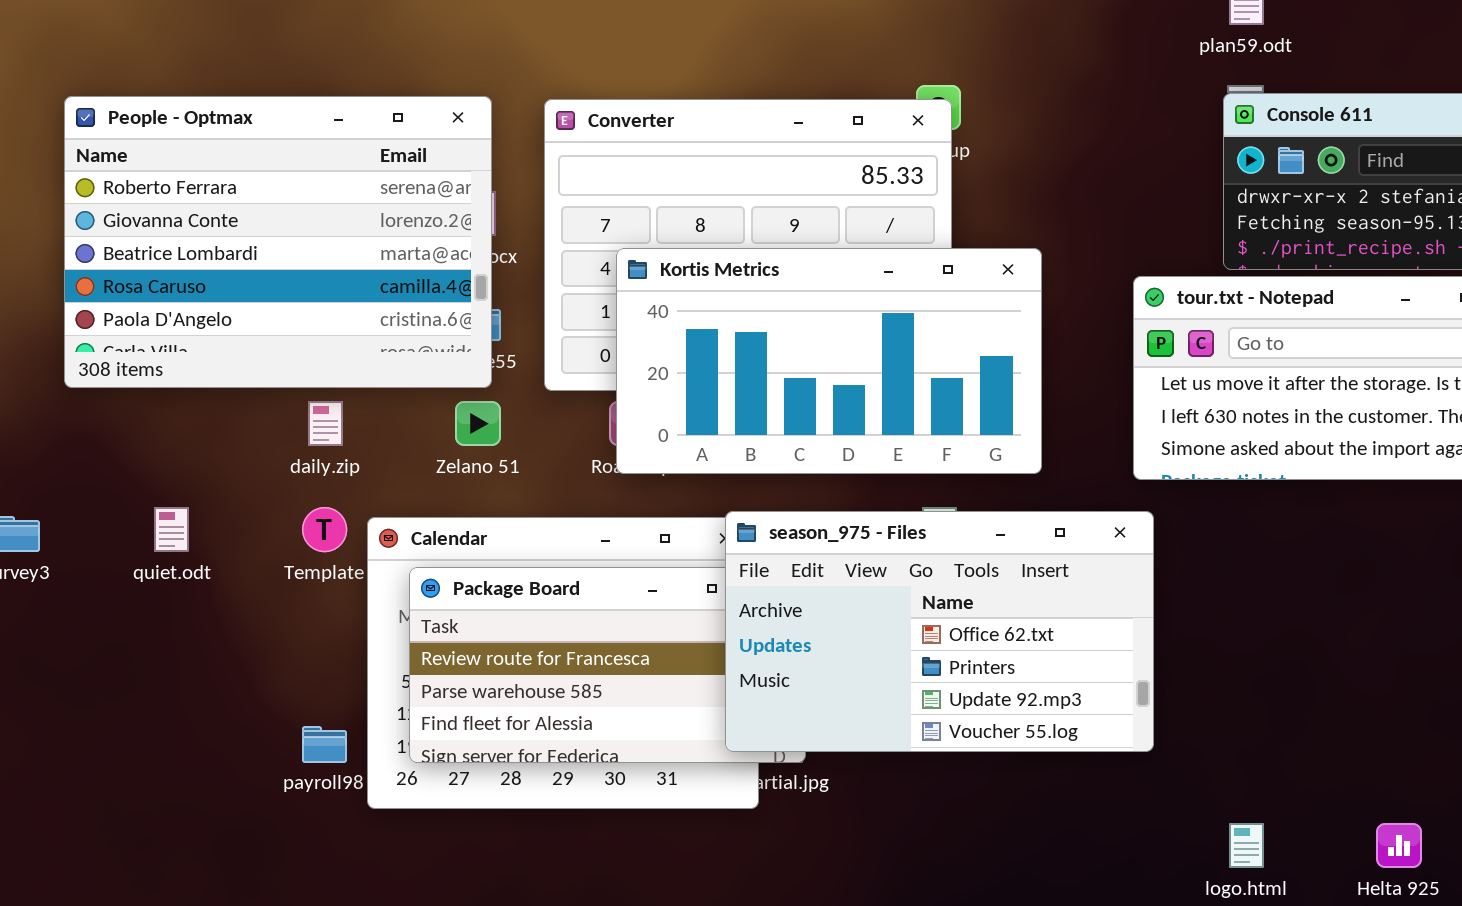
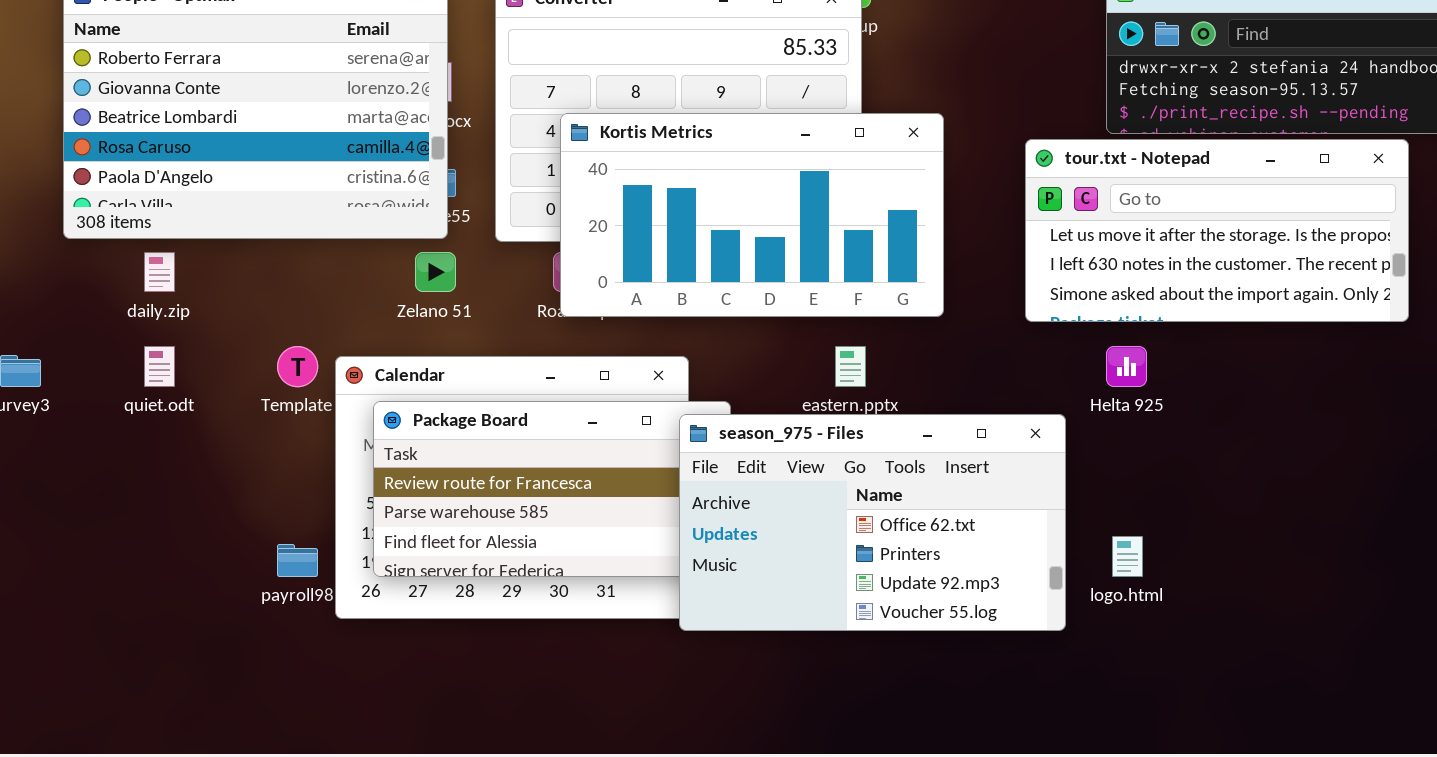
daily.zip: [308,401,343,446] -> [144,252,175,292], moved
season_975 - Files: [725,511,1154,752] -> [679,414,1066,631], moved
logo.html: [1229,823,1264,868] -> [1112,536,1143,577], moved
Helta 925: [1376,823,1422,868] -> [1106,346,1147,387], moved

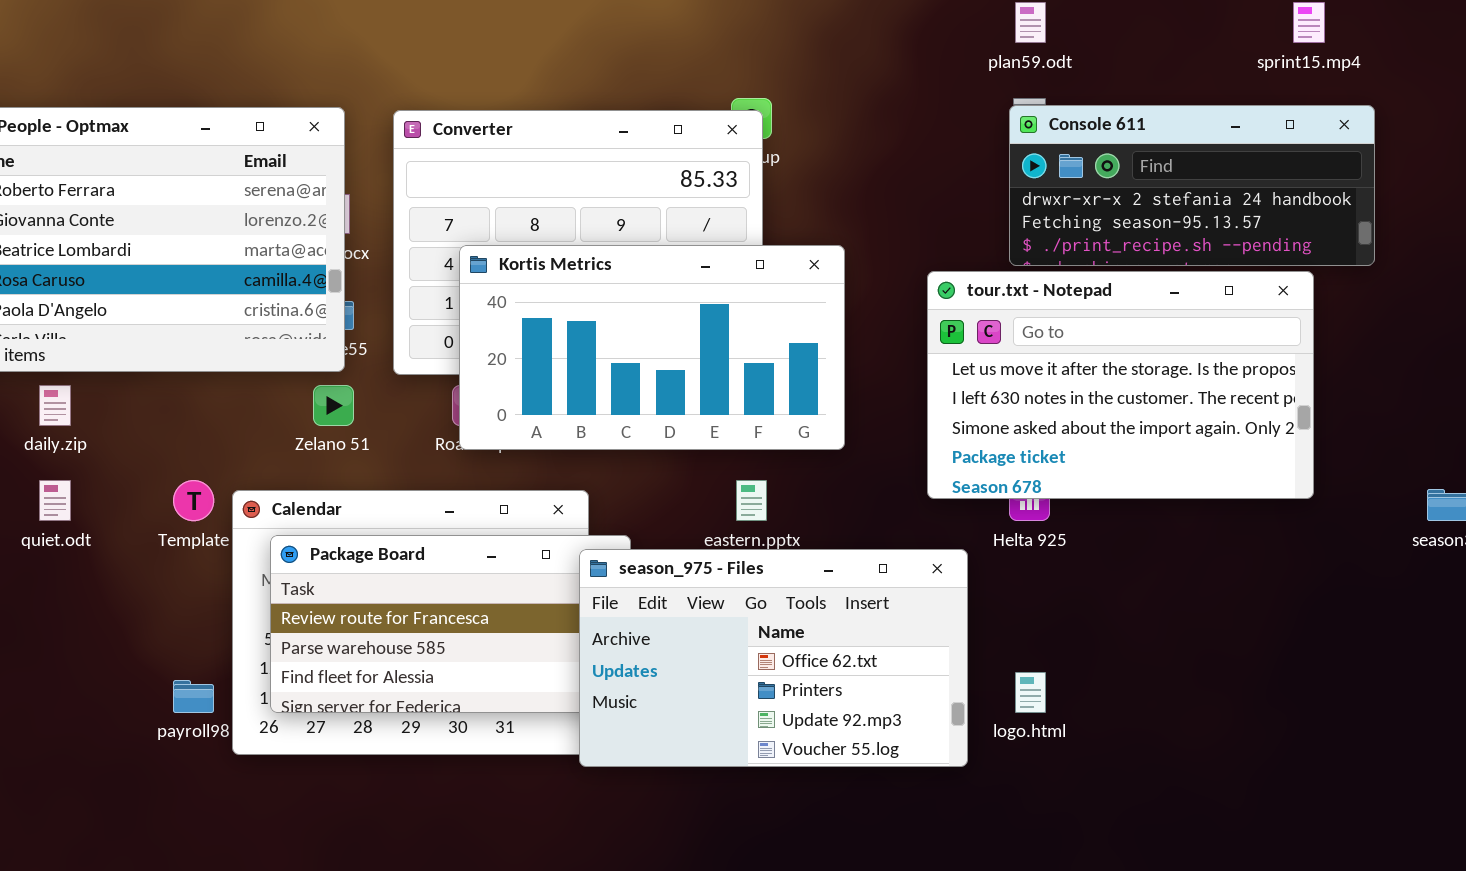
tour.txt - Notepad: [1025,139,1409,322] -> [927,271,1314,499], resized

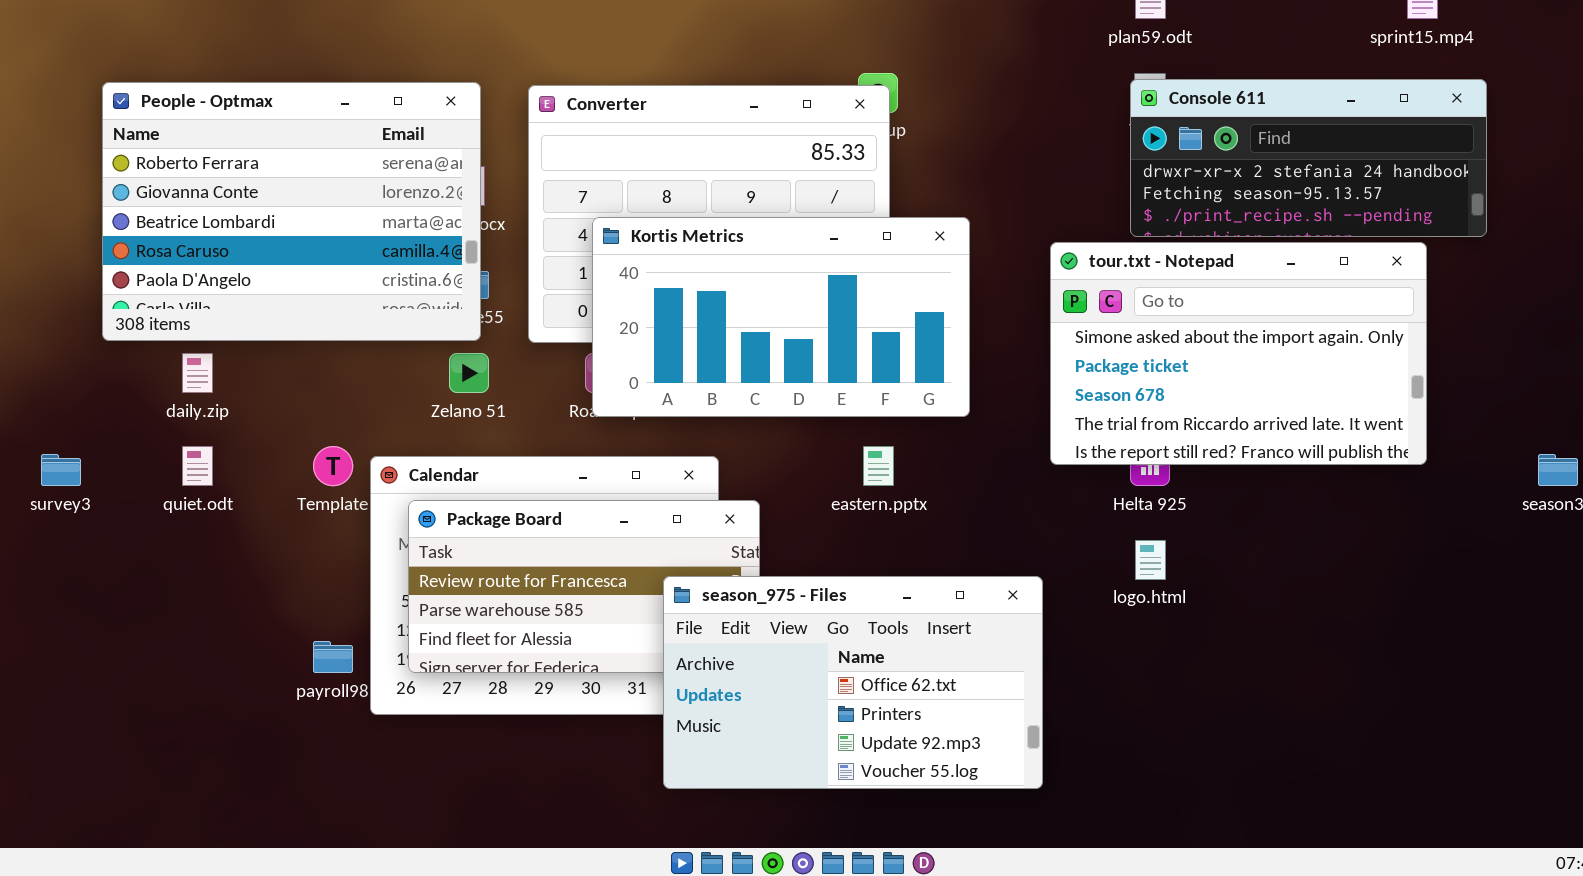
tour.txt - Notepad: [927,271,1314,499] -> [1050,242,1427,465], scrolled down 2 rows
season_975 - Files: [579,549,968,767] -> [663,576,1043,789], moved
logo.html: [1015,672,1046,713] -> [1135,540,1166,580], moved

